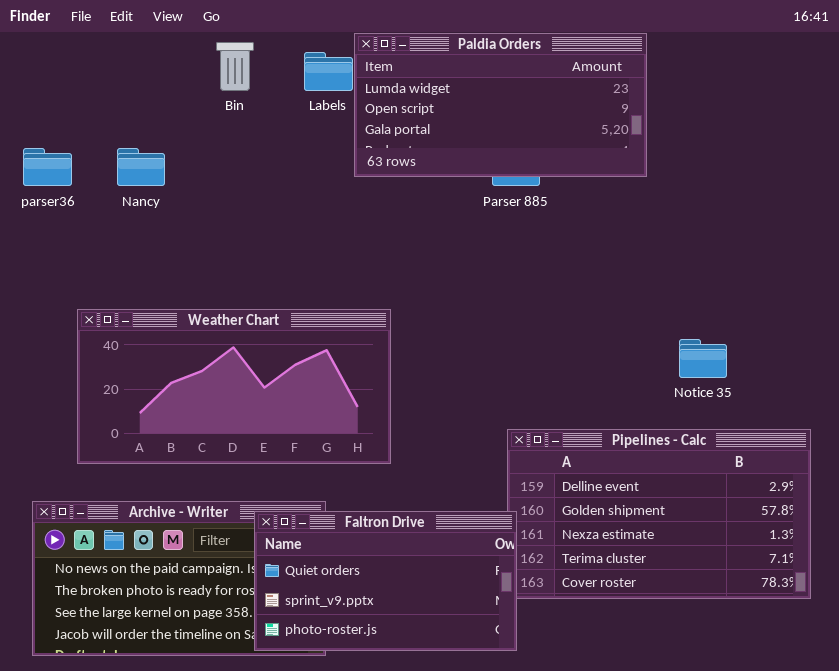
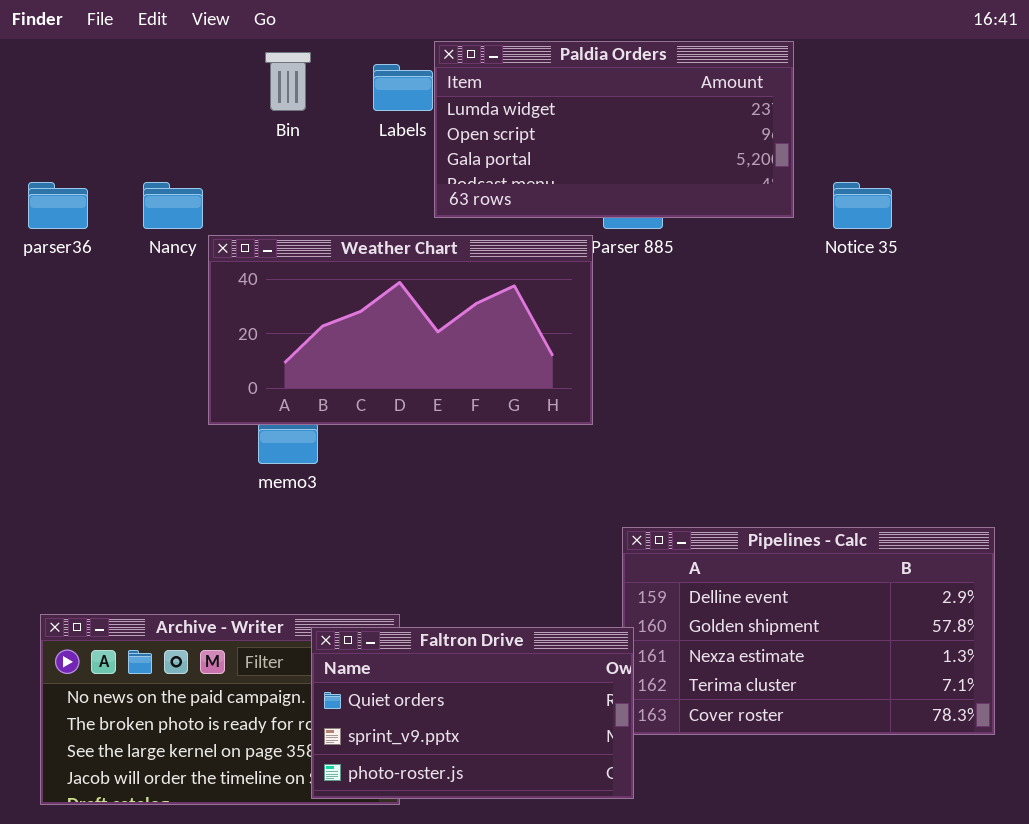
Weather Chart: [77,309,391,464] -> [208,235,593,425], moved
Notice 35: [679,339,727,378] -> [833,182,892,229], moved

